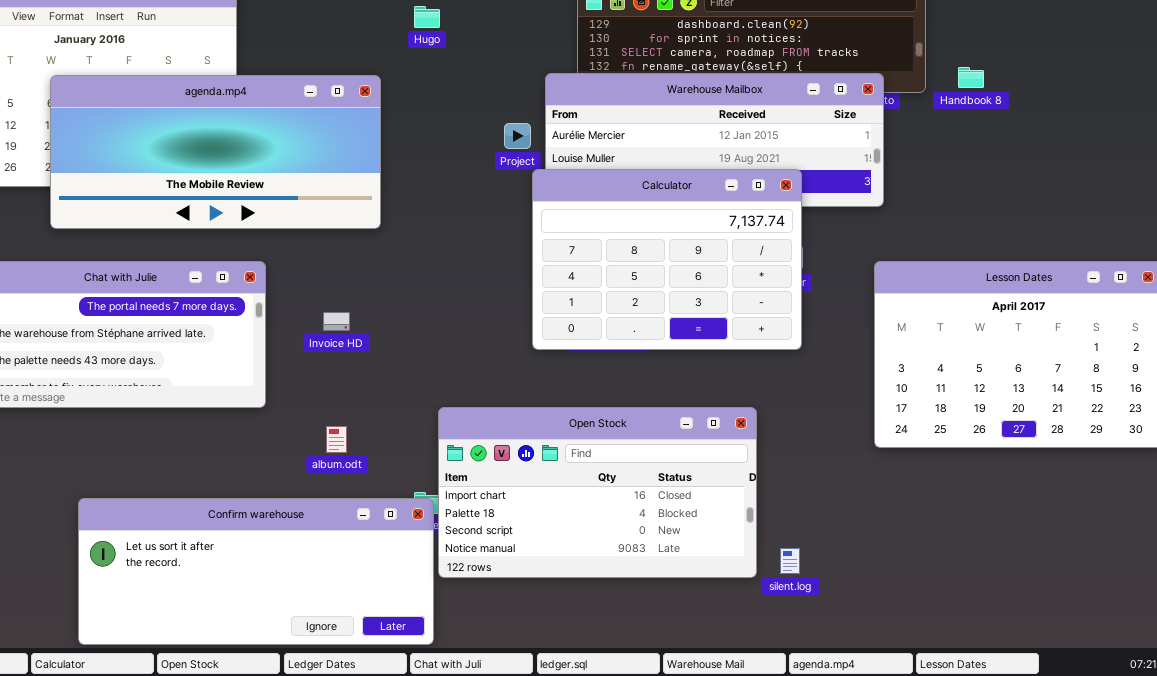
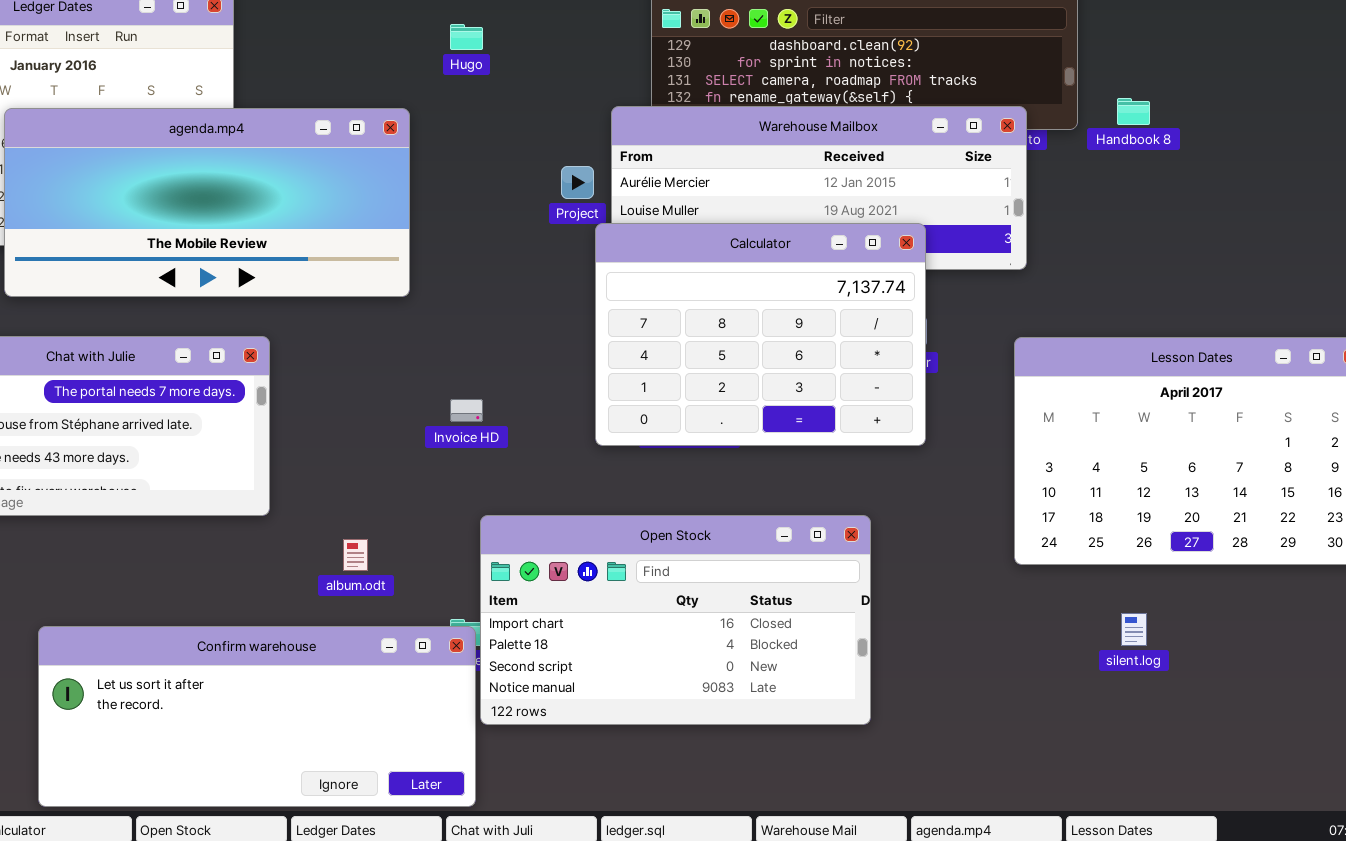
Invoice HD: [323,312,350,331] -> [450,399,483,422], moved
silent.log: [780,548,800,574] -> [1121,613,1147,646], moved

